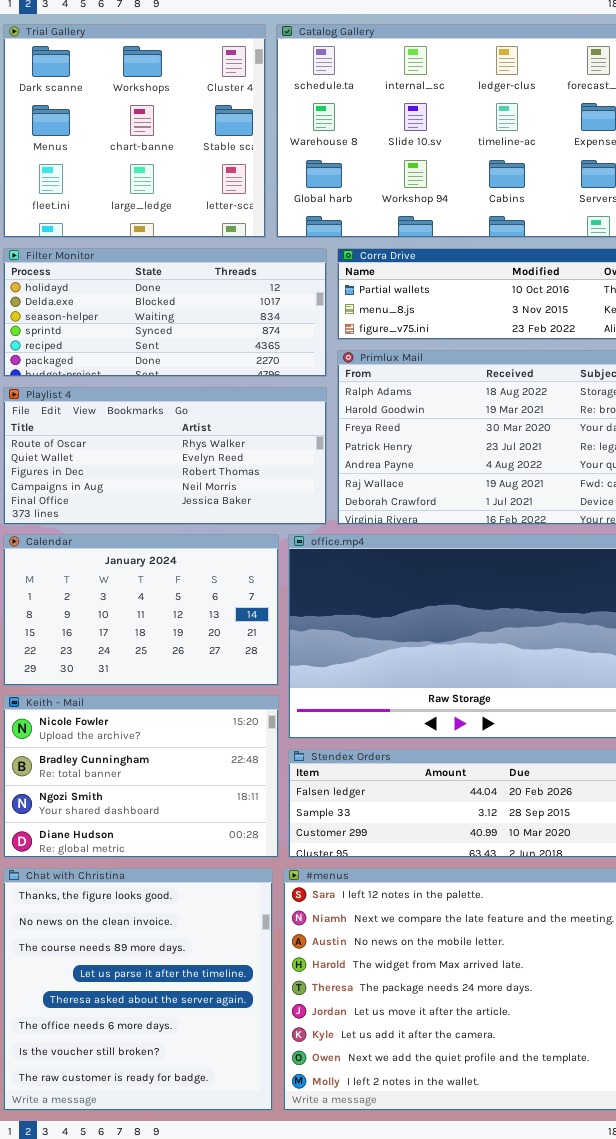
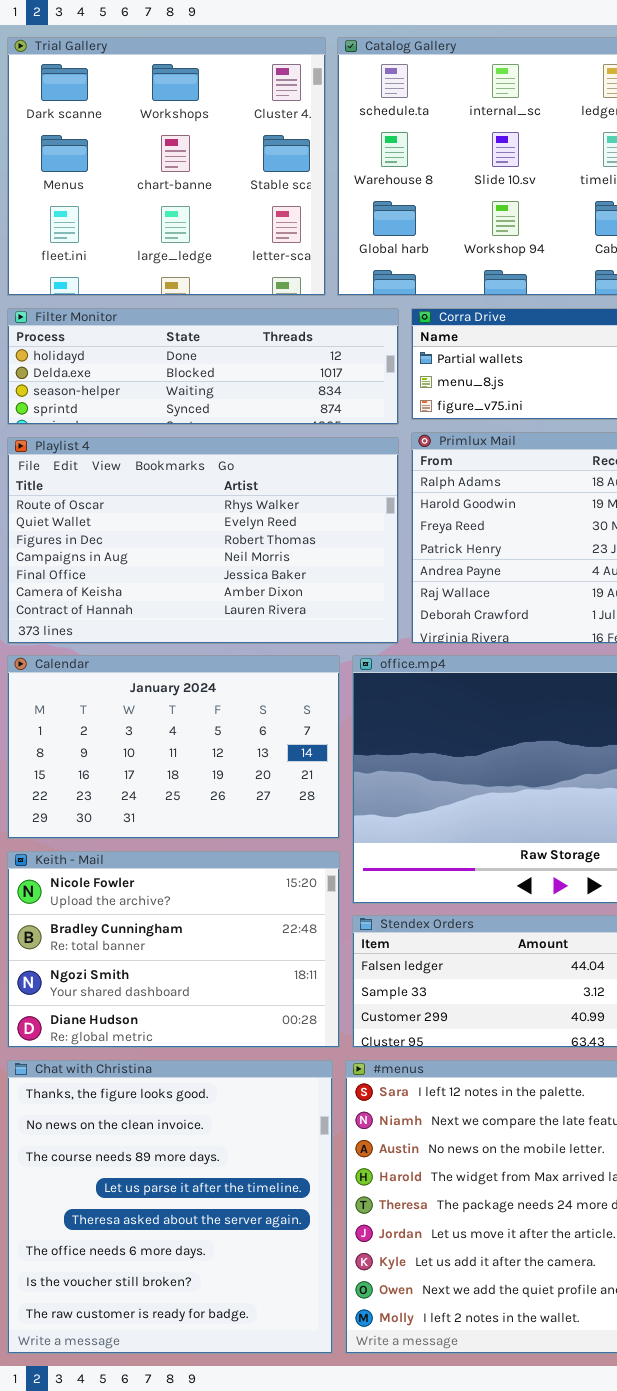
Filter Monitor: [3,248,327,377] -> [7,308,399,425], resized
Playlist 4: [3,387,327,525] -> [7,437,399,644], resized

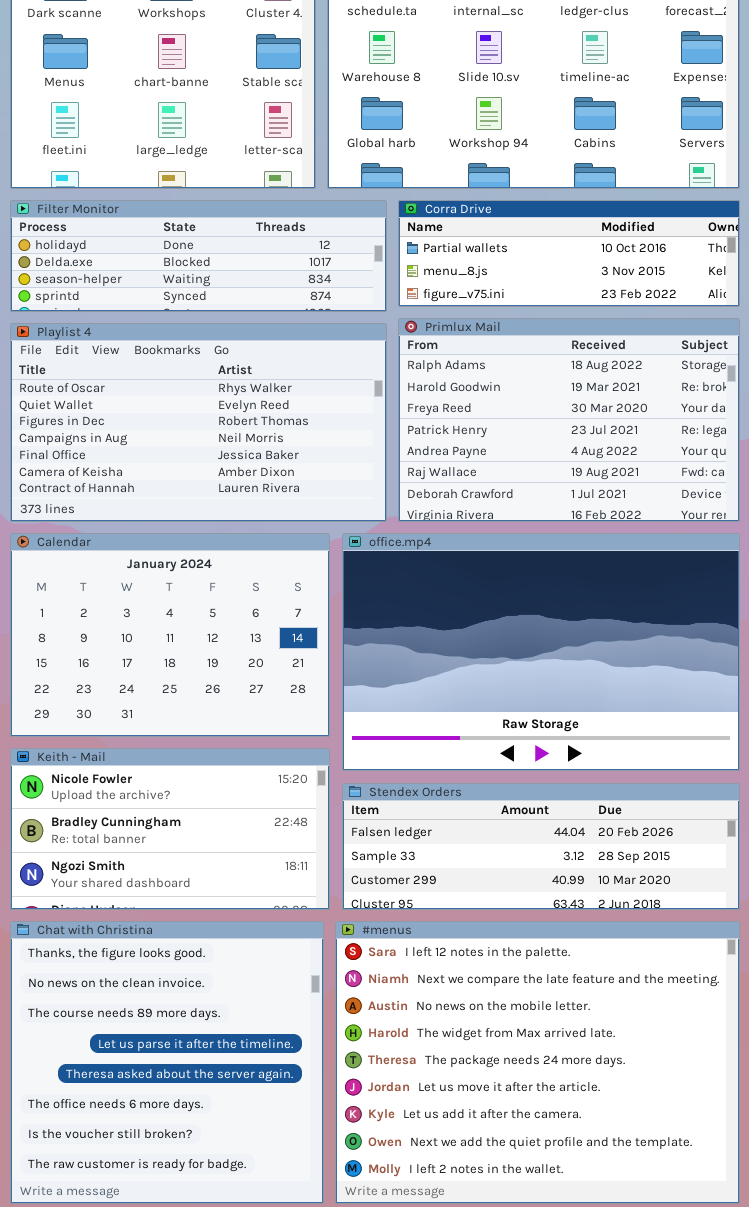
Calendar: [7,655,340,839] -> [10,533,330,737], resized
Keith - Mail: [7,851,340,1048] -> [10,748,330,910], resized

